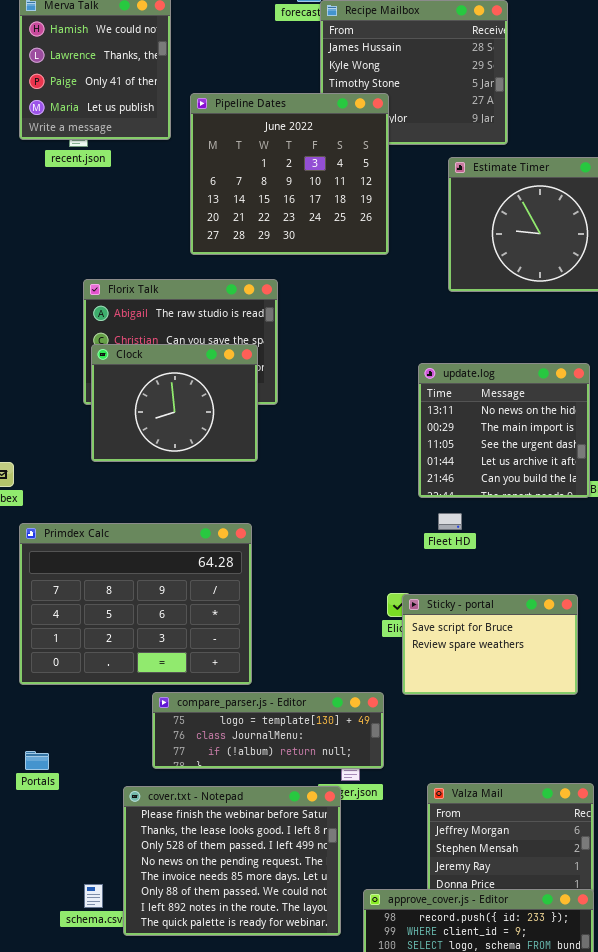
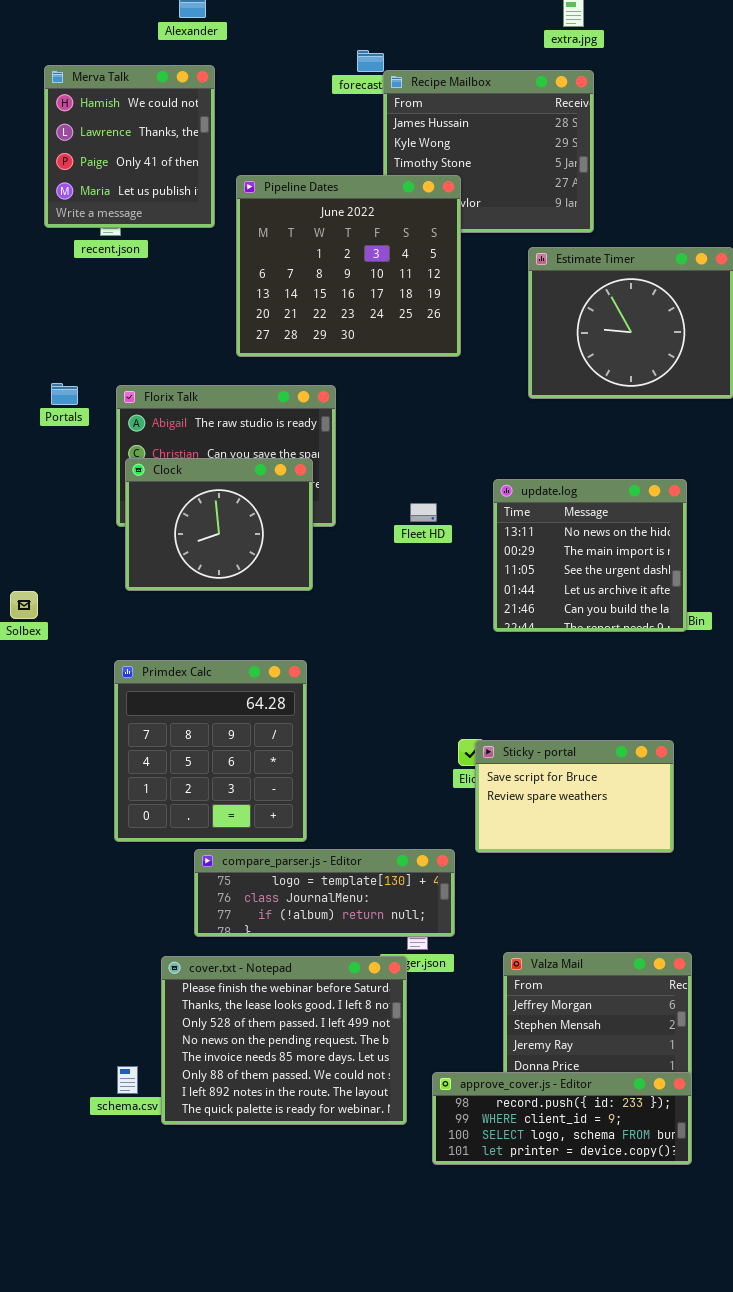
Fleet HD: [438,513,462,530] -> [410,503,437,522], moved
Primdex Calc: [19,523,252,685] -> [114,660,307,842], resized
Portals: [25,751,49,770] -> [51,383,78,405], moved

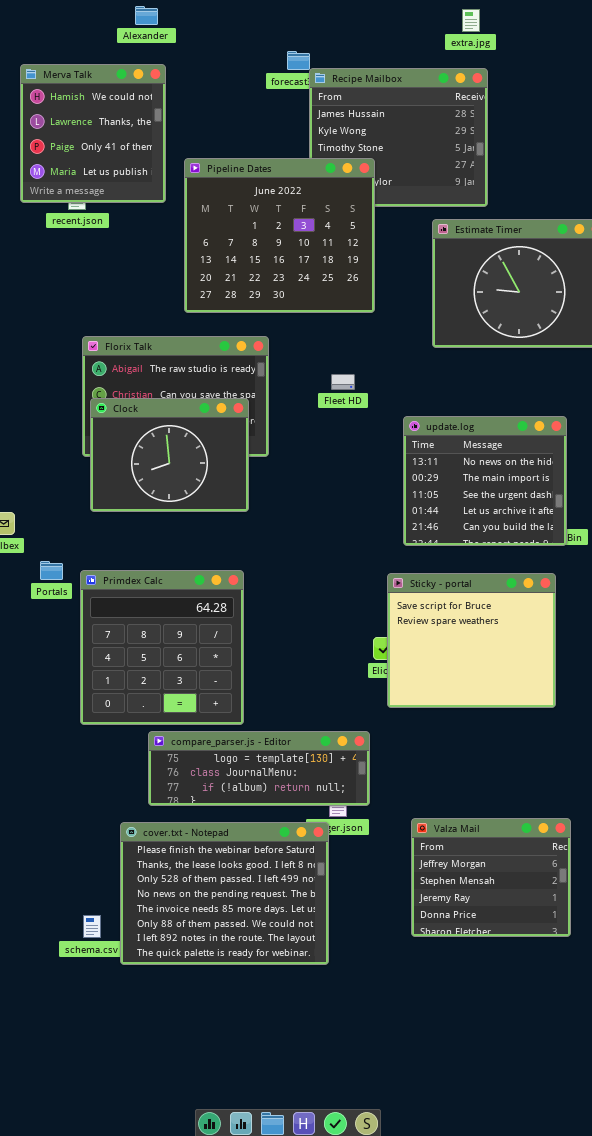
Portals: [51,383,78,405] -> [40,561,63,580], moved
Fleet HD: [410,503,437,522] -> [331,374,355,390], moved
Sticky - portal: [475,740,674,853] -> [387,573,556,708], moved, resized
approve_cover.js - Editor: [432,1072,692,1165] -> none, closed

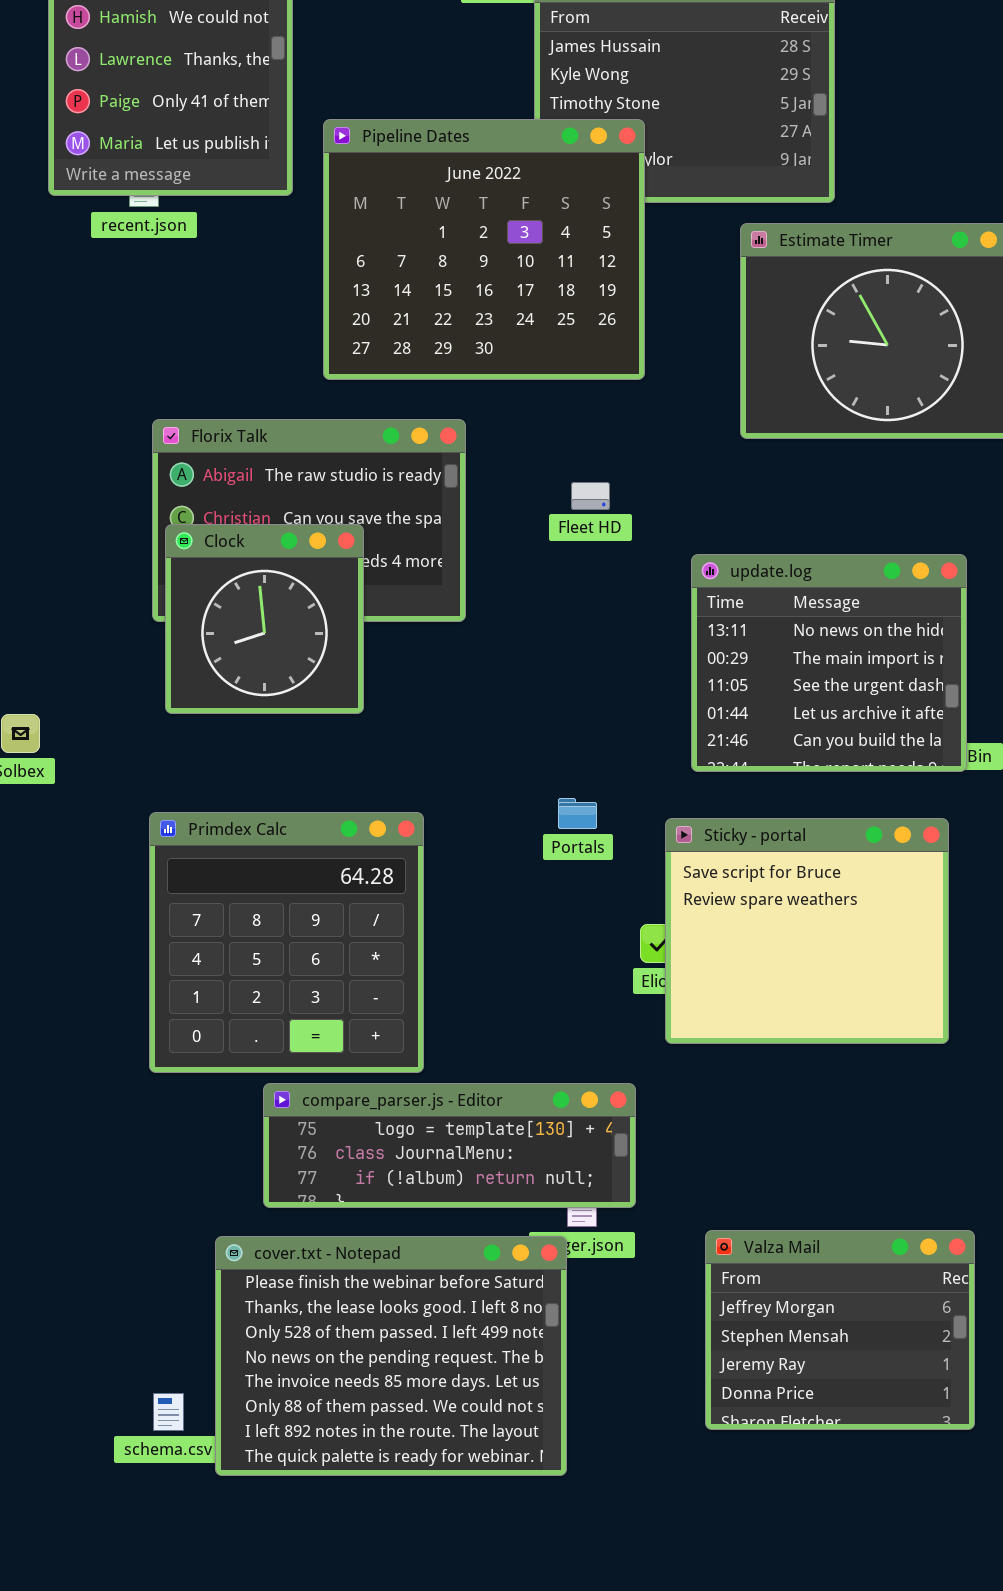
Clock: [90,398,249,512] -> [165,524,364,714], resized
Portals: [40,561,63,580] -> [558,798,597,829], moved

